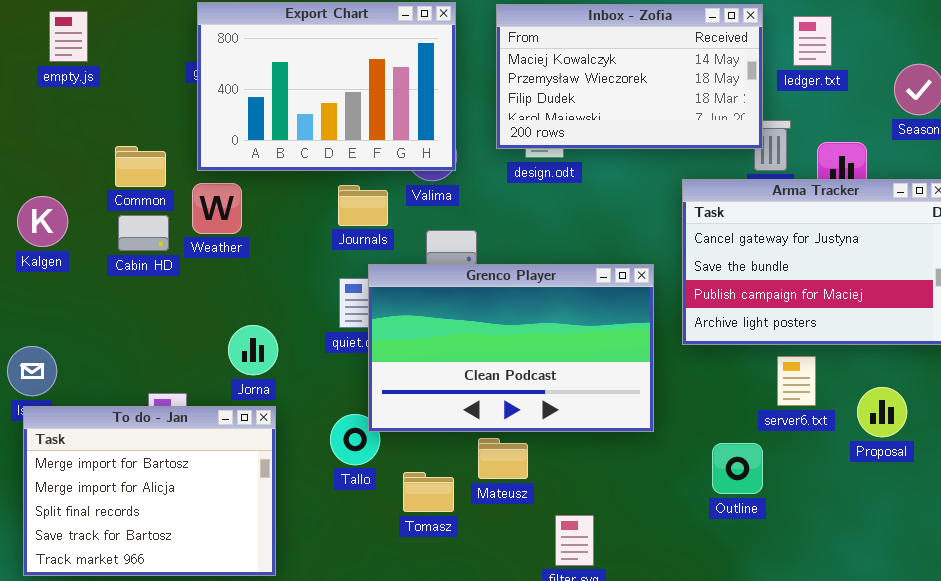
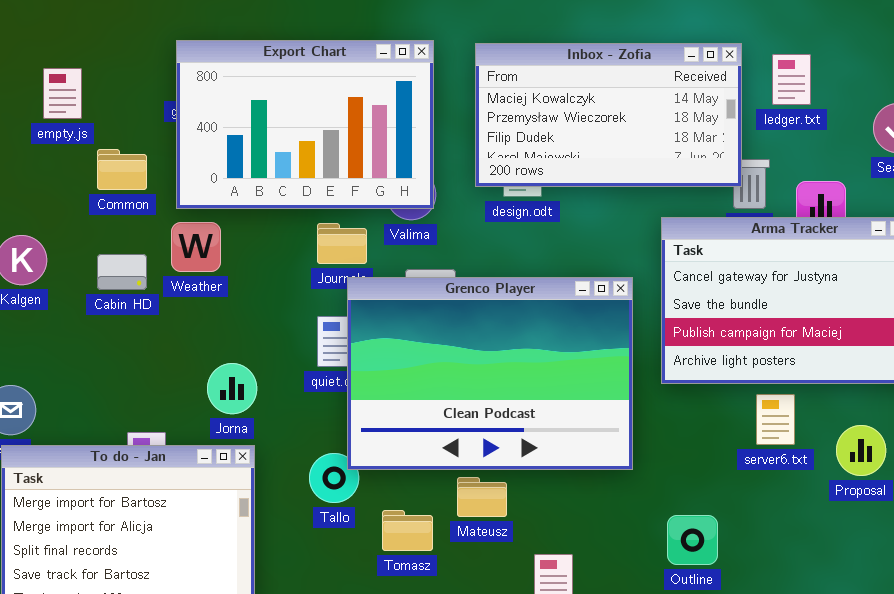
empty.js: [49,11,88,62] -> [43,68,82,119], moved
Common: [115,146,166,187] -> [97,149,147,190], moved
Grenco Player: [368,264,654,432] -> [347,277,633,470], resized
Outline: [712,443,763,494] -> [667,515,718,565], moved

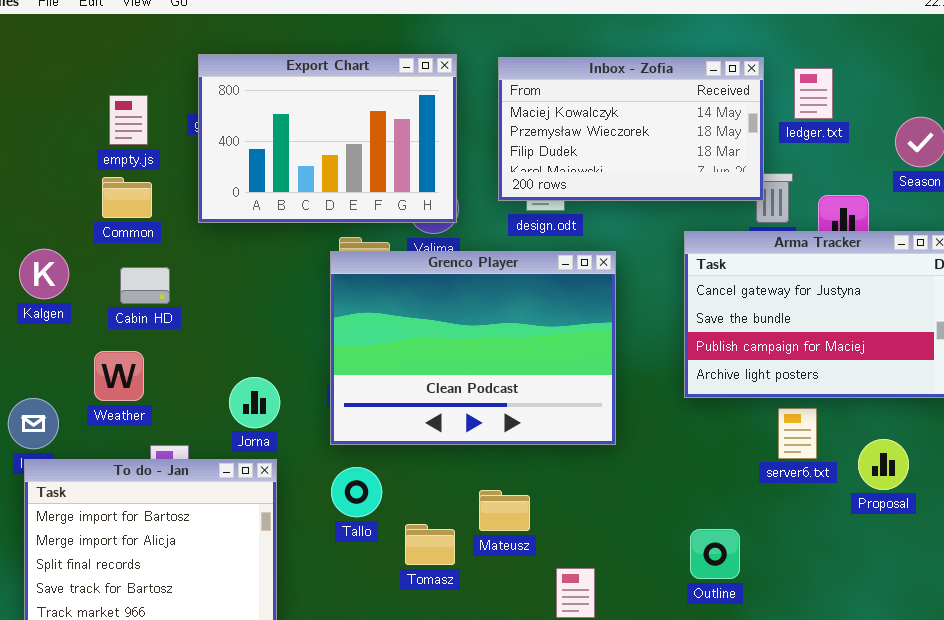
empty.js: [43,68,82,119] -> [109,95,148,145], moved
Common: [97,149,147,190] -> [102,177,152,218], moved
Weather: [171,222,221,272] -> [94,351,144,401], moved
Grenco Player: [347,277,633,470] -> [330,251,616,445], moved

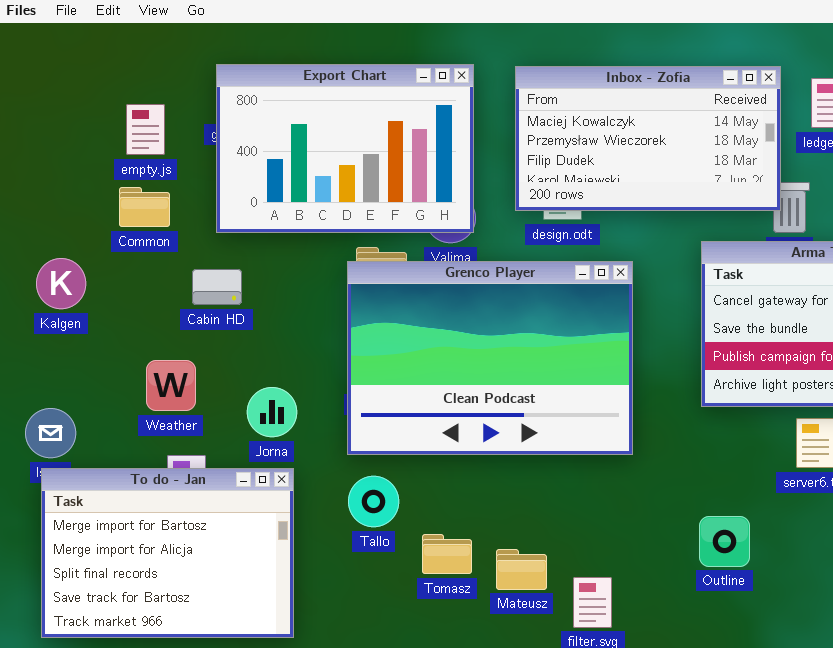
Cabin HD: [120,267,170,304] -> [192,269,242,305], moved
Weather: [94,351,144,401] -> [146,360,196,411], moved
Mateusz: [479,490,530,531] -> [496,549,547,590], moved
Outline: [690,529,740,579] -> [699,516,750,567], moved

